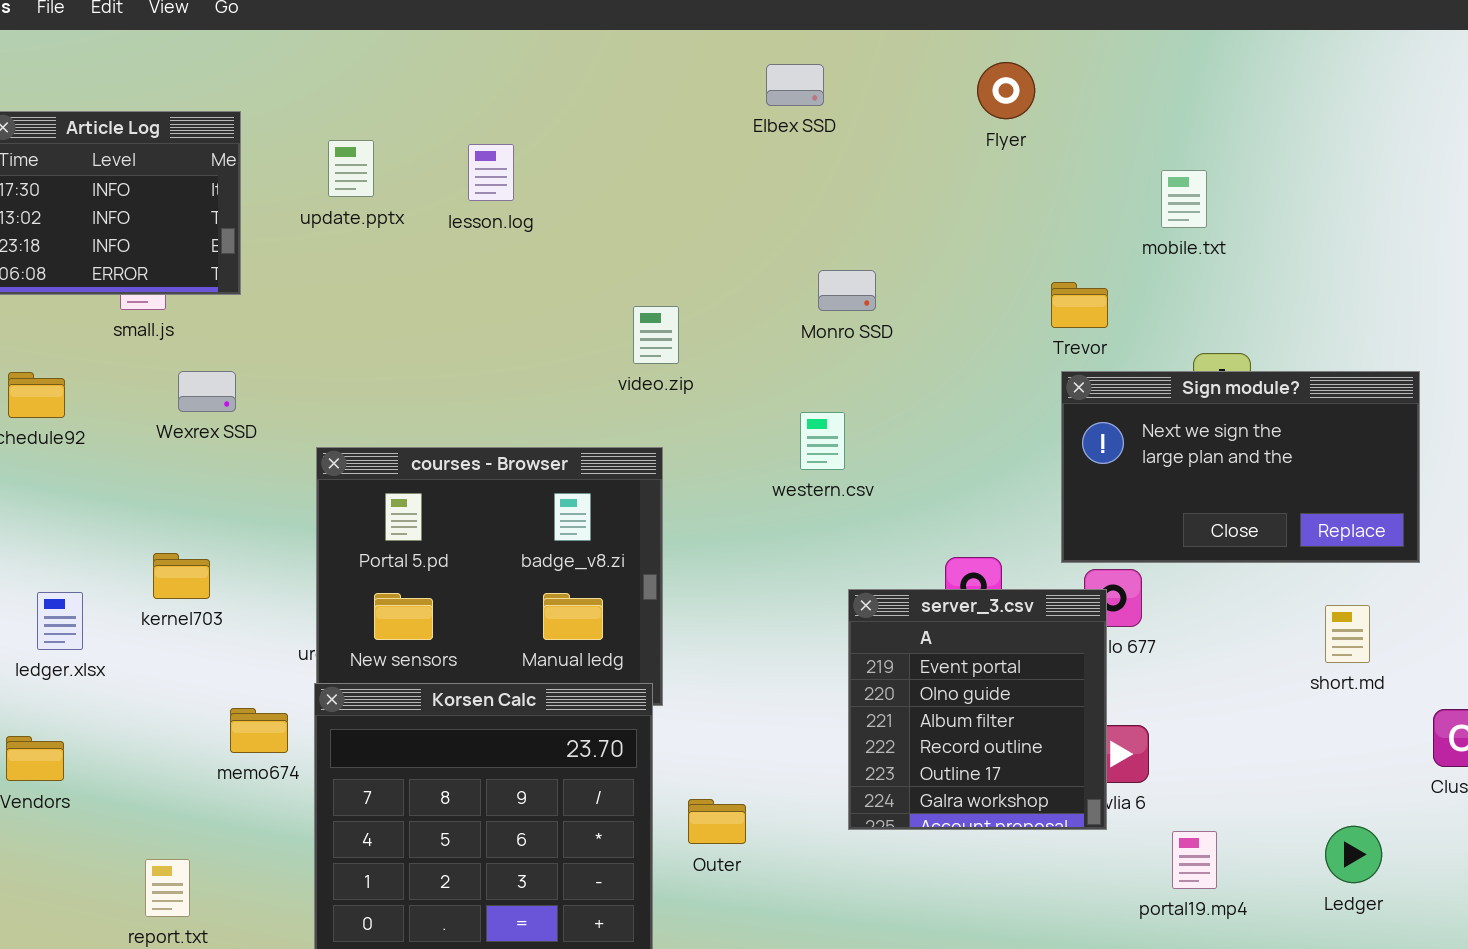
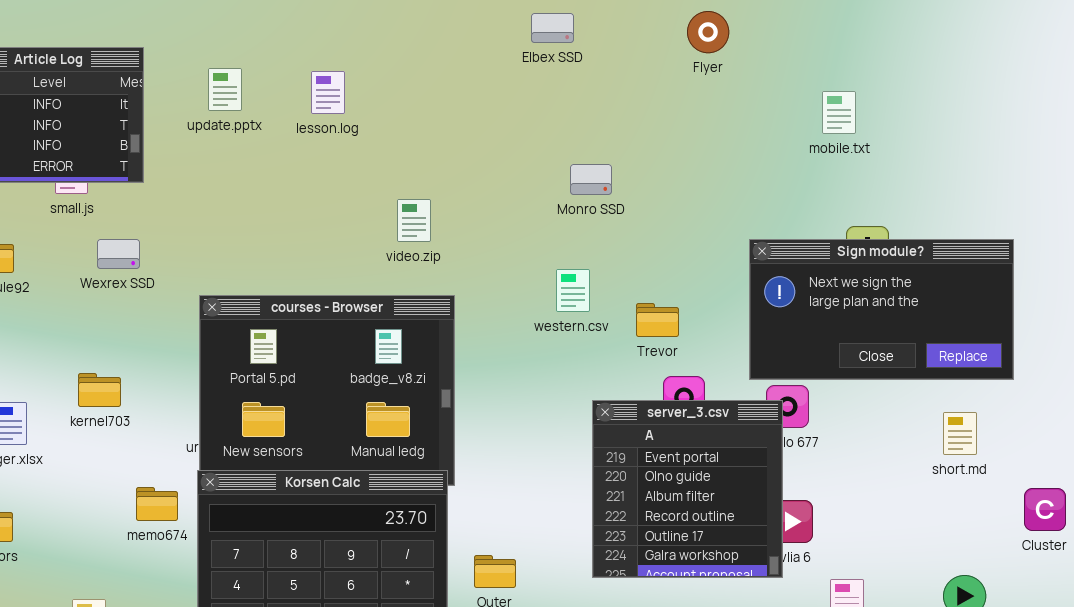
Trevor: [1051,282,1108,328] -> [636,303,679,337], moved
video.zip: [633,306,679,364] -> [397,199,431,242], moved

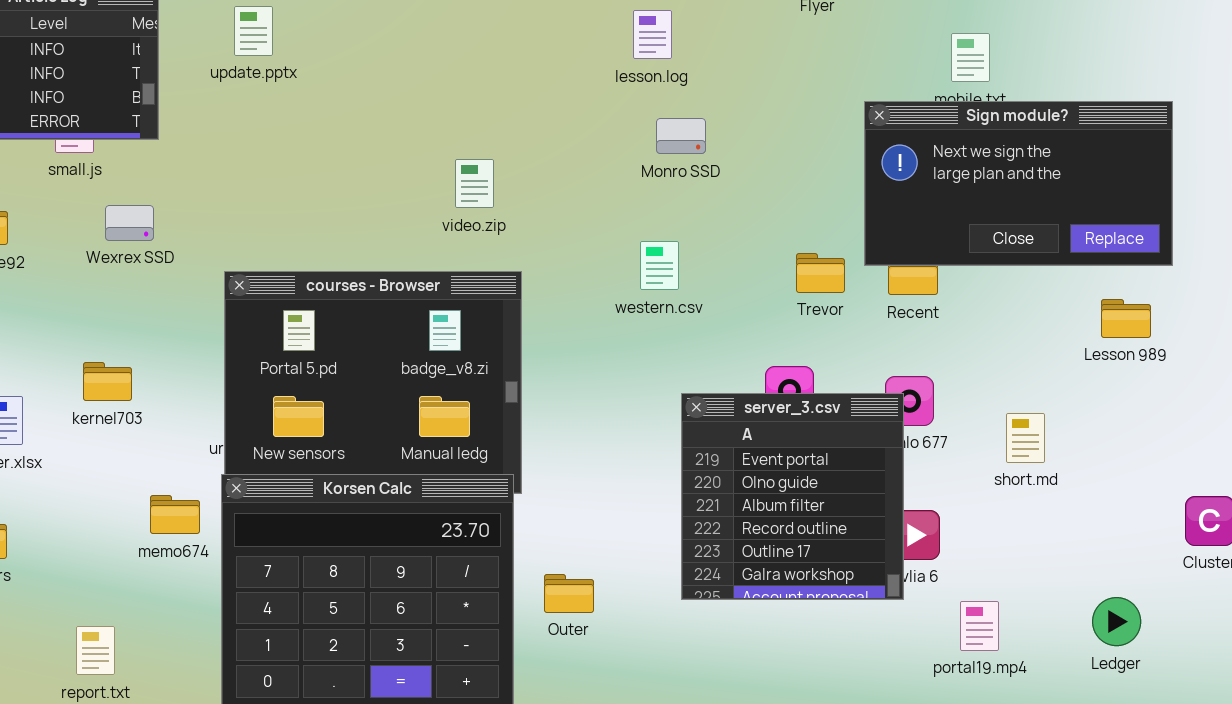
lesson.log: [311,71,345,114] -> [633,10,672,59], moved
Sign module?: [749,239,1014,380] -> [864,101,1173,266], moved
Trevor: [636,303,679,337] -> [796,253,845,293], moved
short.md: [943,412,977,455] -> [1006,413,1045,463], moved

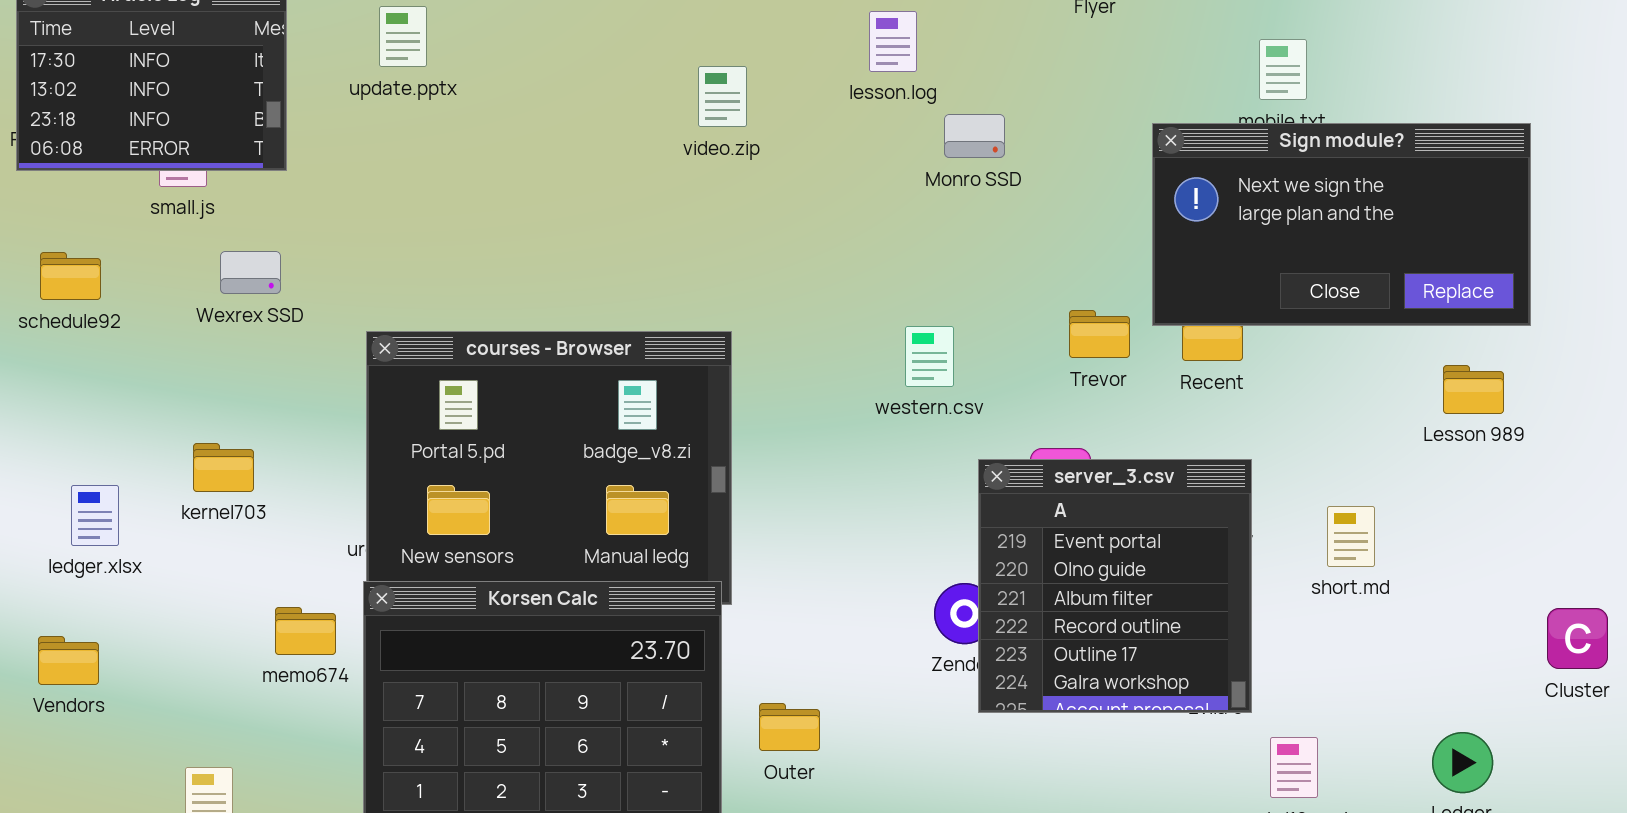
Monro SSD: [656,118,706,154] -> [944,114,1005,158], moved
video.zip: [455,159,494,208] -> [698,66,747,127], moved
western.csv: [640,241,679,290] -> [905,326,954,387], moved
server_3.csv: [681,393,904,600] -> [978,459,1252,713], moved

